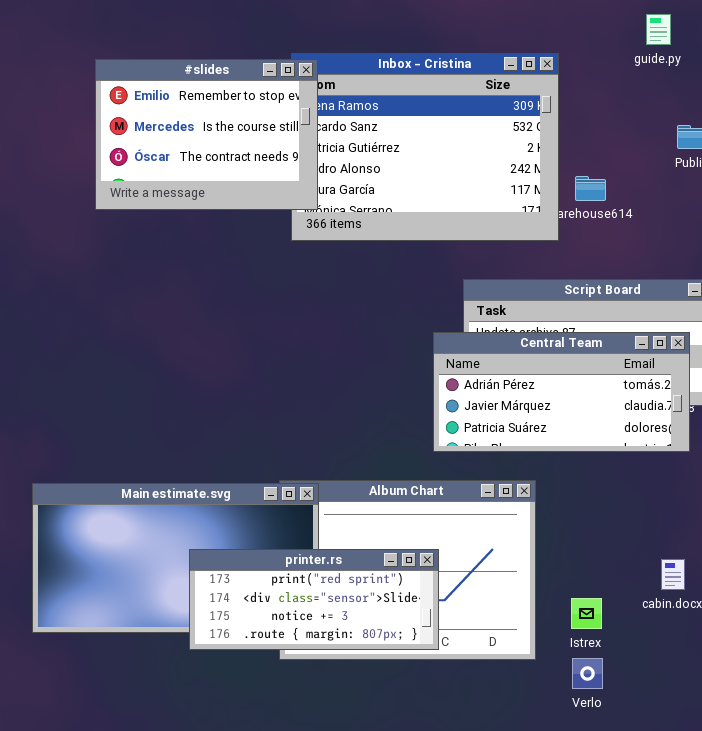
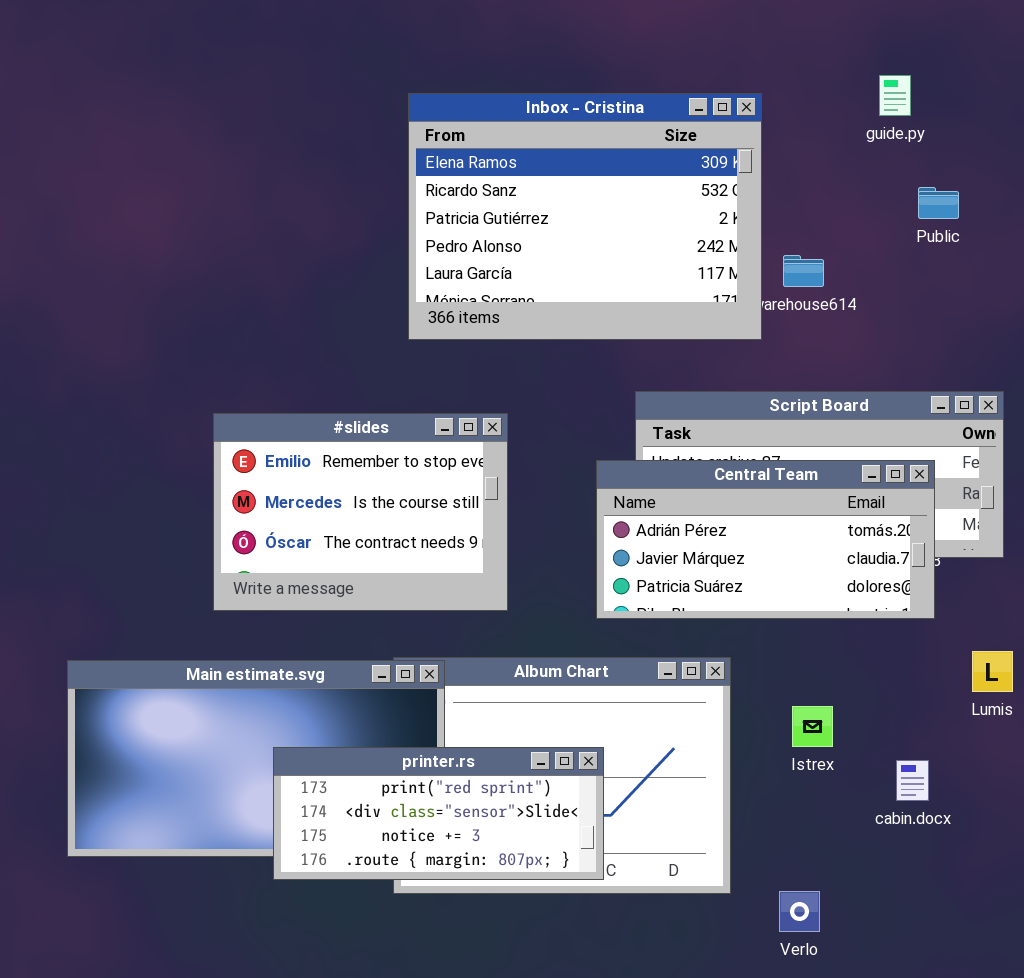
guide.py: [646,14,671,45] -> [879,75,911,116], moved
#slides: [95,59,318,210] -> [213,413,508,611], moved
Istrex: [571,598,602,629] -> [792,706,833,747], moved

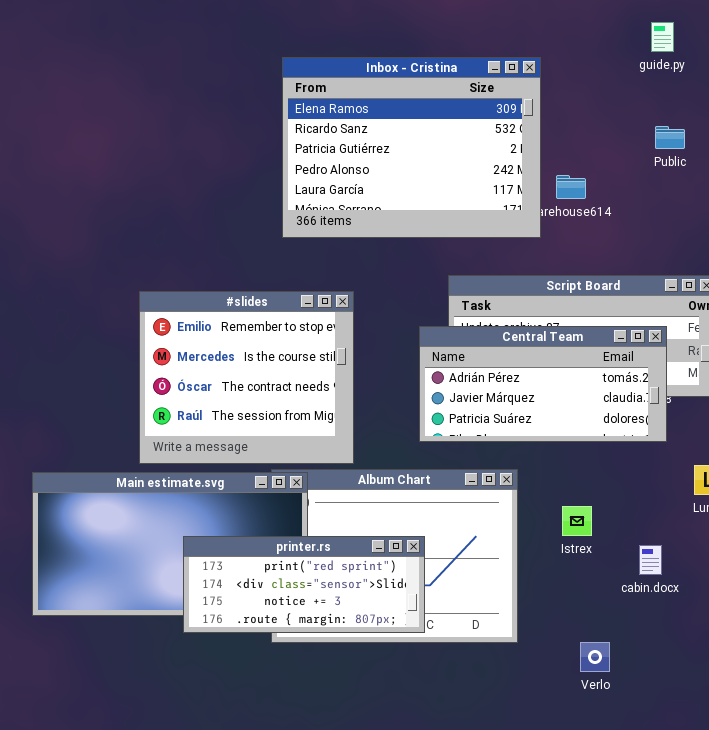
guide.py: [879,75,911,116] -> [651,22,674,52], moved
#slides: [213,413,508,611] -> [139,291,354,464], resized
Verlo: [779,891,820,932] -> [580,642,610,672], moved

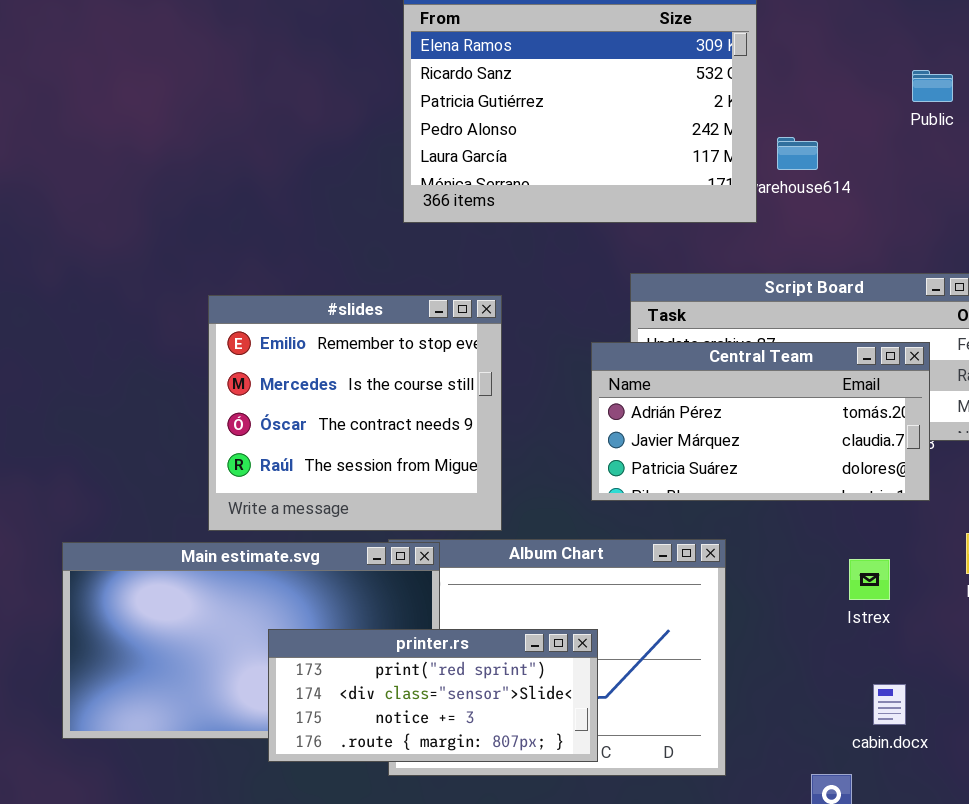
Istrex: [562,506,592,536] -> [849,559,890,600], moved
cabin.docx: [639,545,662,575] -> [873,684,906,725], moved

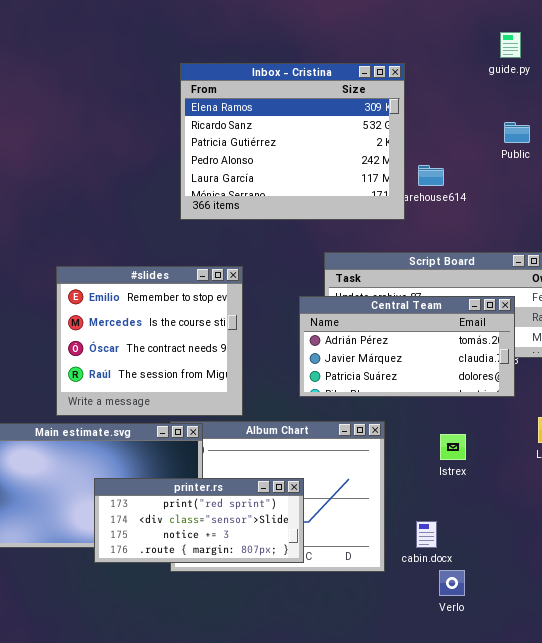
Istrex: [849,559,890,600] -> [440,434,466,460], moved
cabin.docx: [873,684,906,725] -> [416,521,437,548], moved

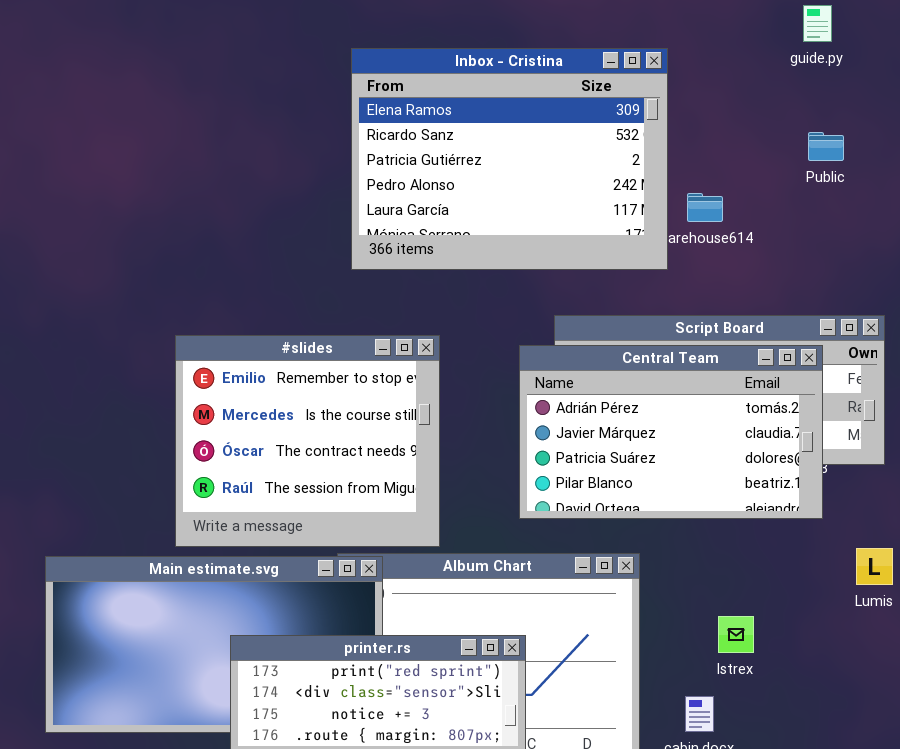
Central Team: [299,296,515,397] -> [519,345,823,519], resized
Istrex: [440,434,466,460] -> [718,616,754,653], moved

